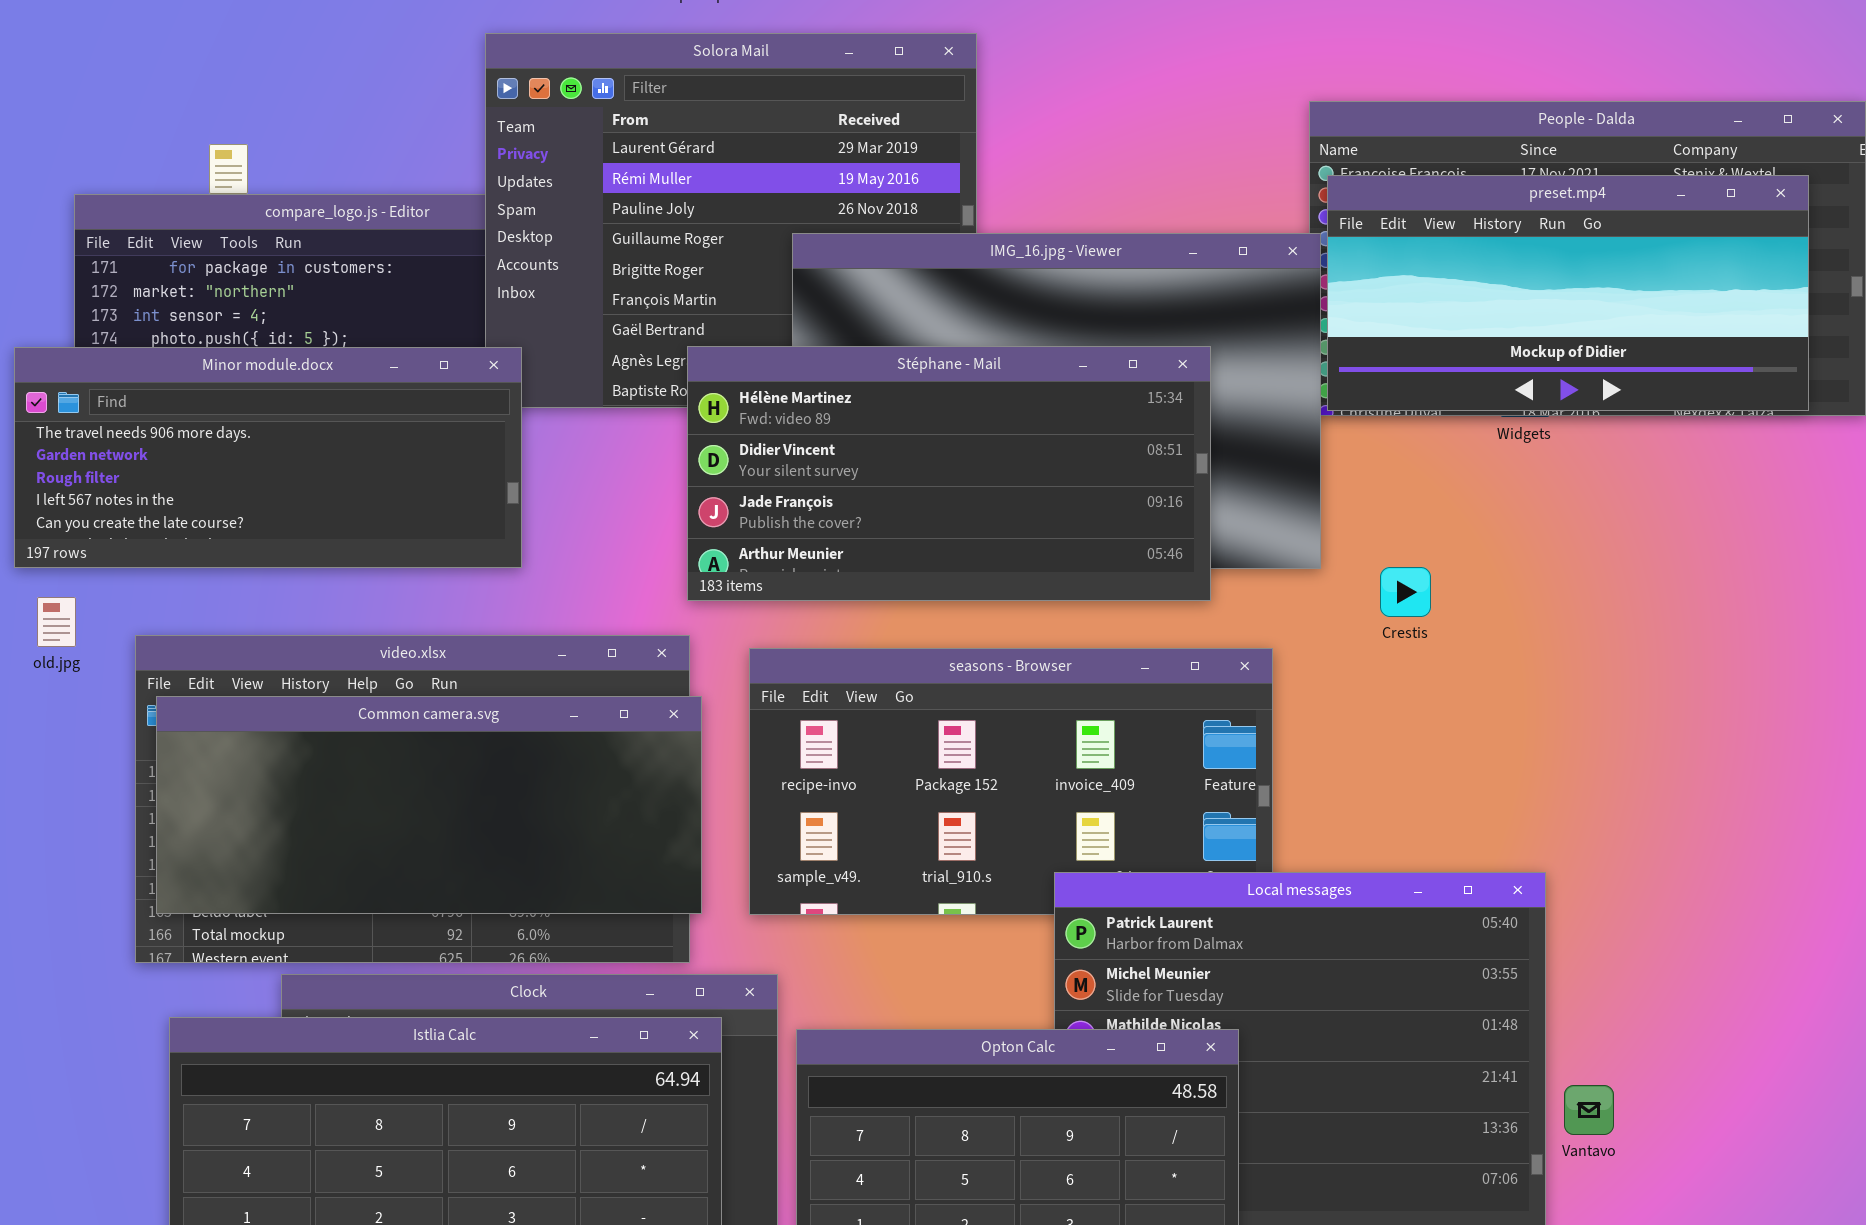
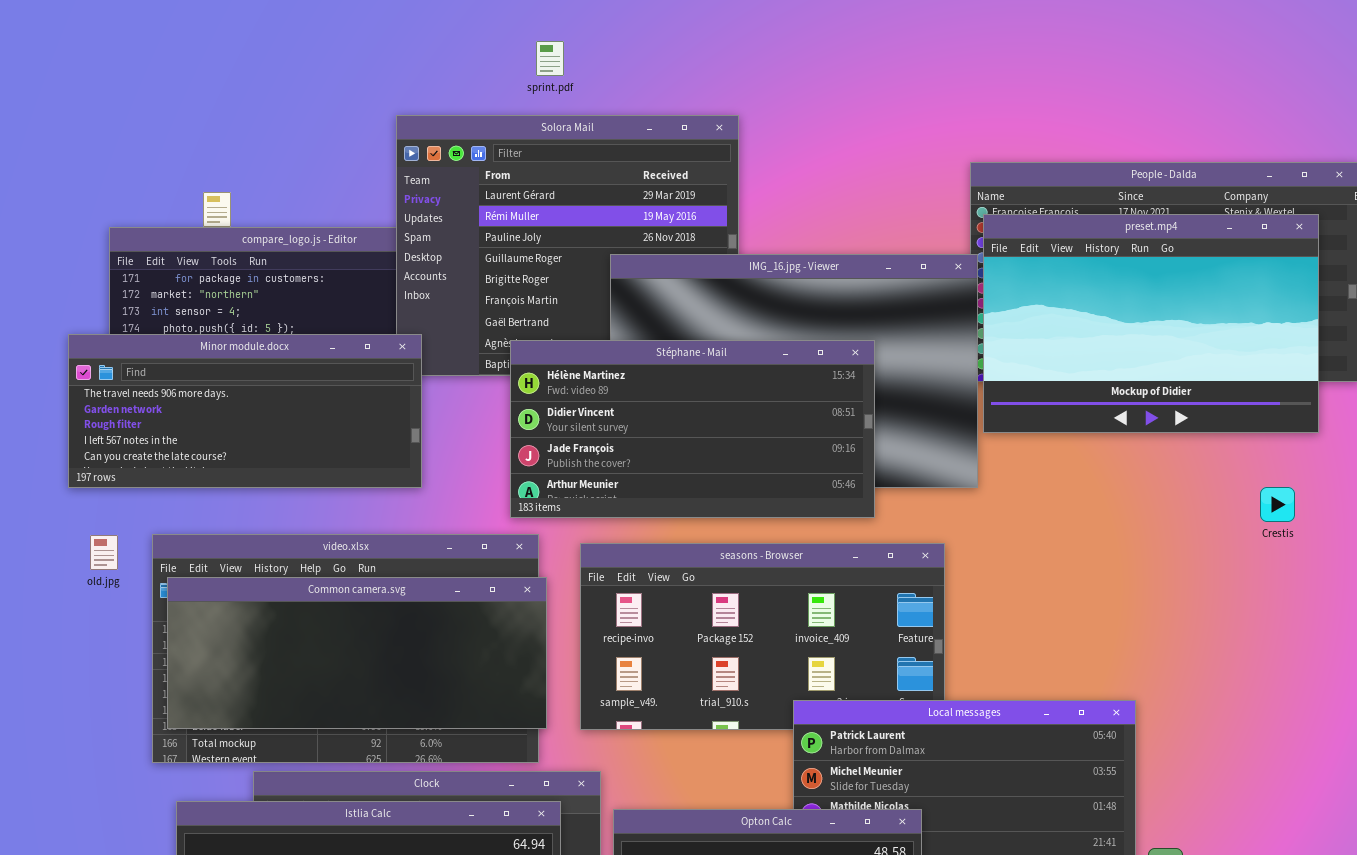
preset.mp4: [1327,175,1809,411] -> [983,214,1319,433], resized
Stéphane - Mail: [687,346,1211,601] -> [510,340,875,518], moved
Crestis: [1380,567,1431,617] -> [1260,487,1295,522], moved
old.jpg: [37,597,76,647] -> [90,535,118,570], moved

